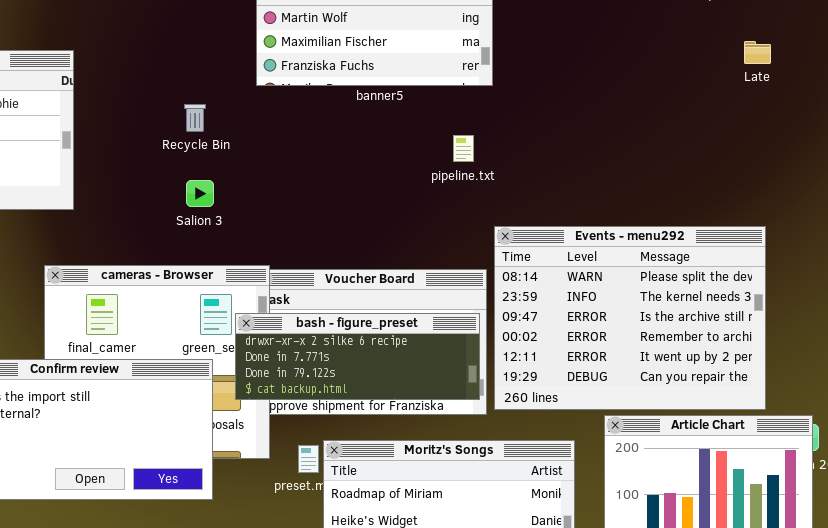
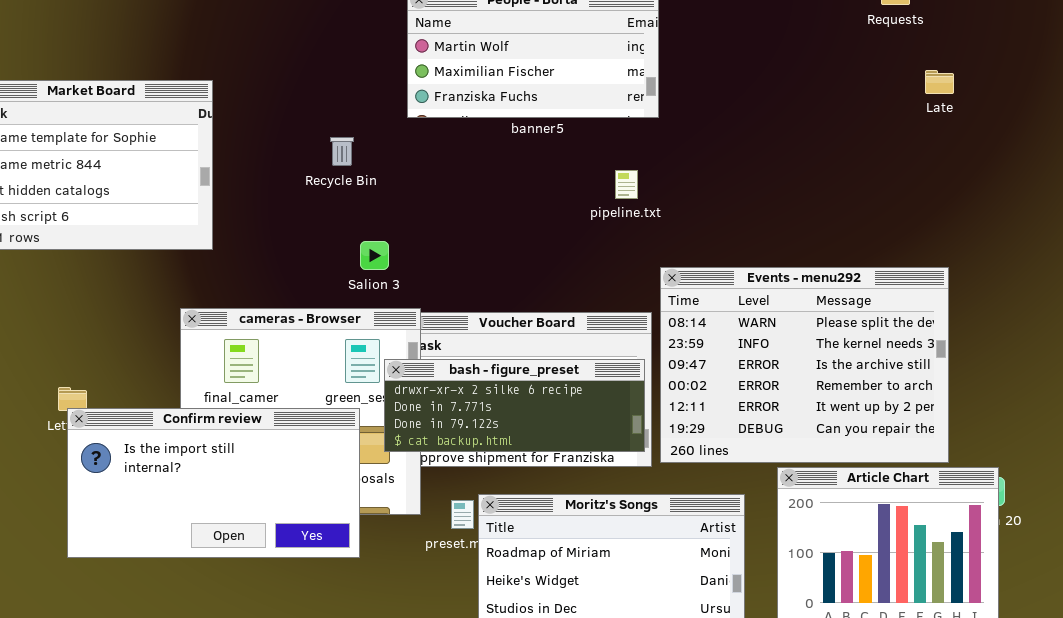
Salion 3: [186,180,214,207] -> [360,241,389,270], moved

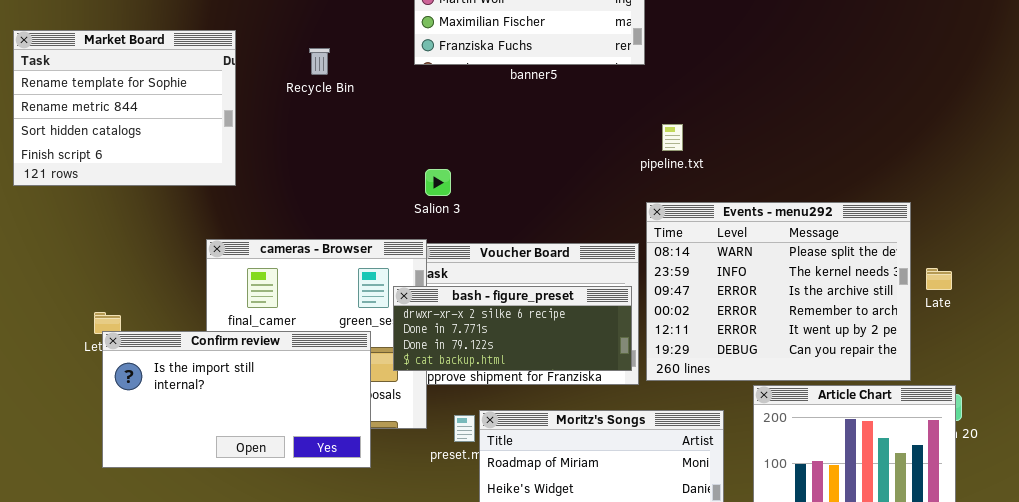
Late: [925,70,954,94] -> [926,268,952,290], moved
Recycle Bin: [330,137,354,166] -> [309,48,330,75], moved
pipeline.txt: [615,170,638,199] -> [662,124,683,151], moved
Salion 3: [360,241,389,270] -> [425,169,451,196], moved

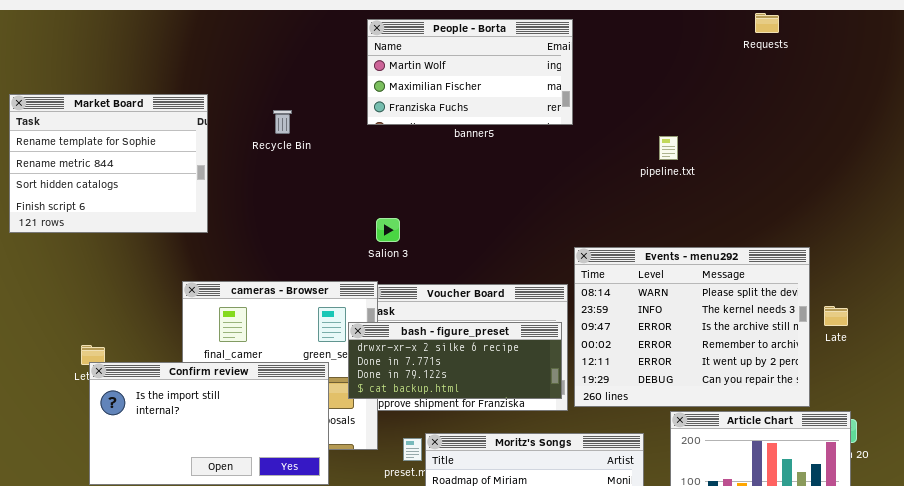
pipeline.txt: [662,124,683,151] -> [659,136,678,160], moved

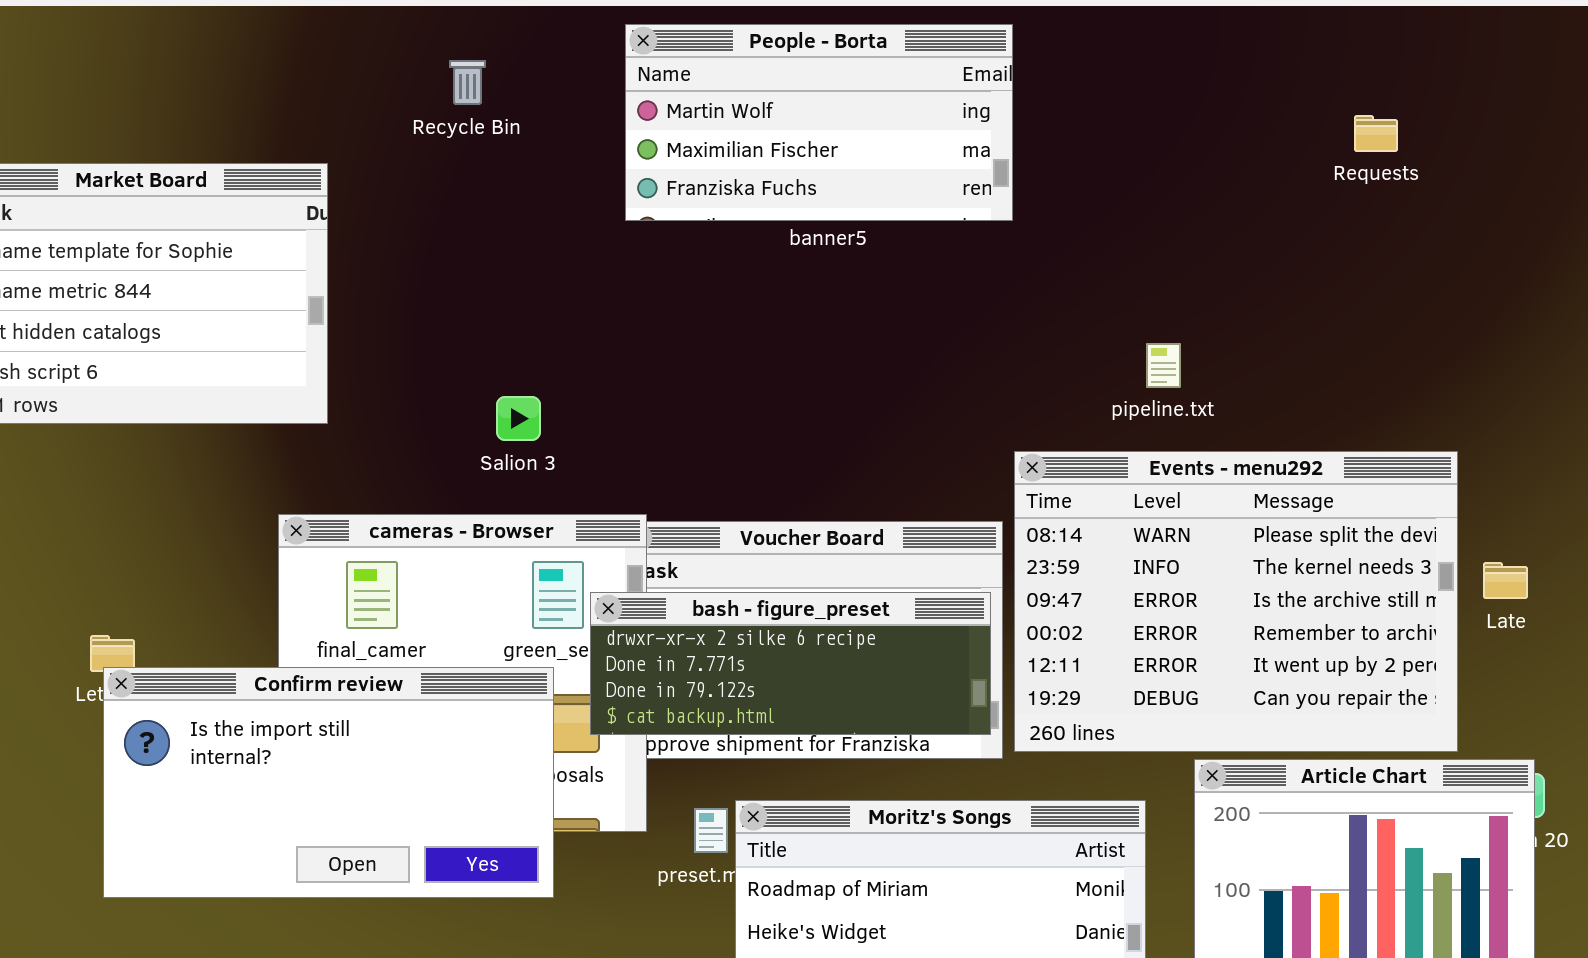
Requests: [755,13,779,33] -> [1354,115,1398,152], moved
Recycle Bin: [273,110,292,134] -> [449,60,486,105], moved
pipeline.txt: [659,136,678,160] -> [1146,343,1181,388], moved
Salion 3: [376,218,400,242] -> [496,396,541,441], moved

